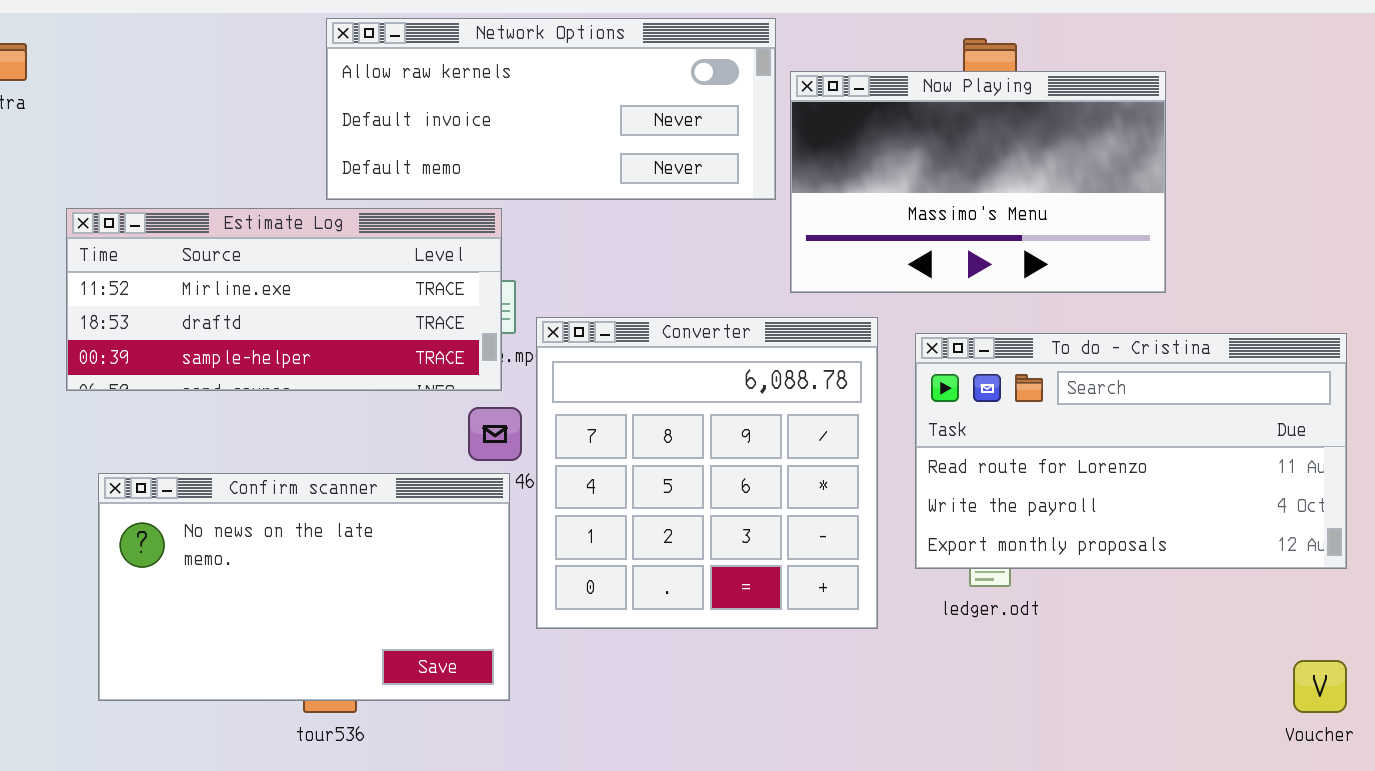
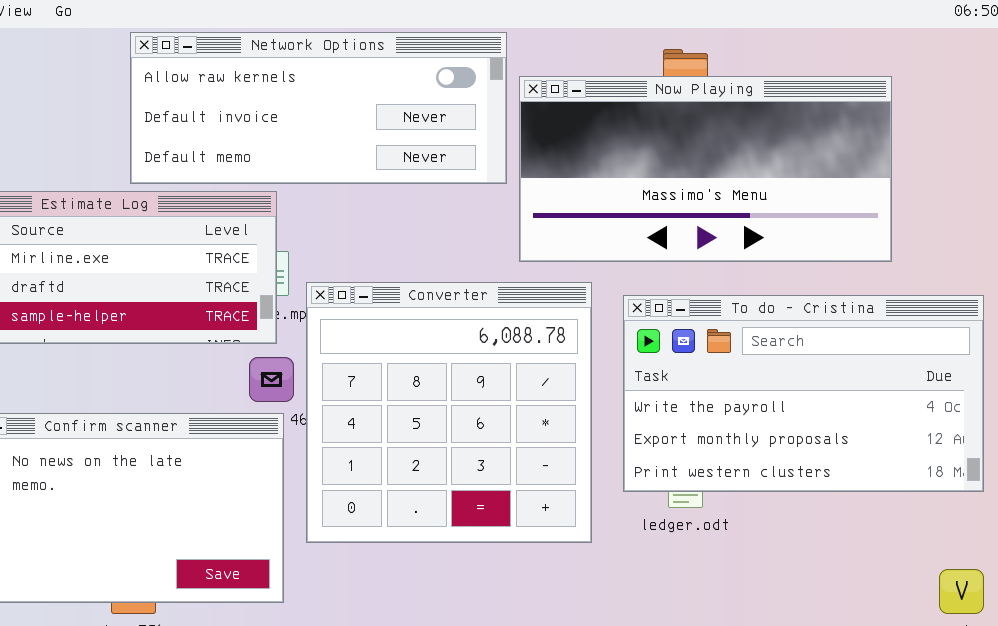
Now Playing: [790,71,1166,293] -> [519,76,892,262], resized
To do - Cristina: [915,333,1347,569] -> [623,295,984,492], scrolled down 1 row

